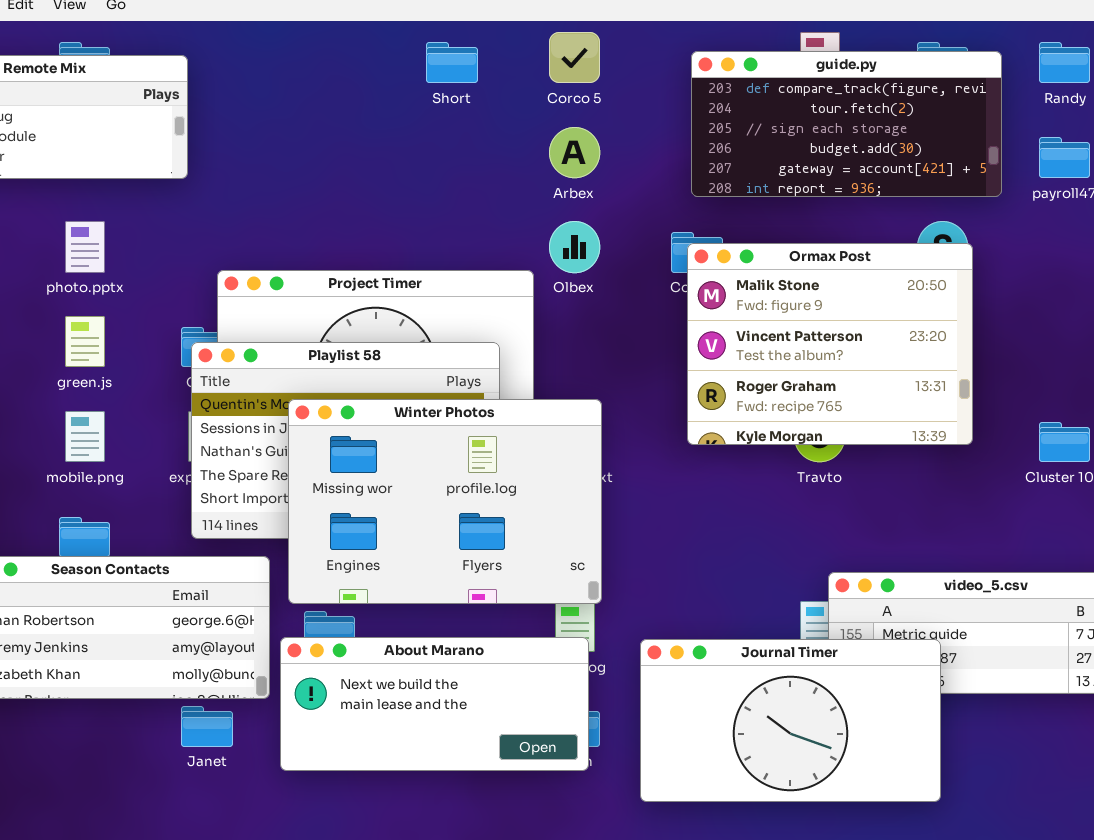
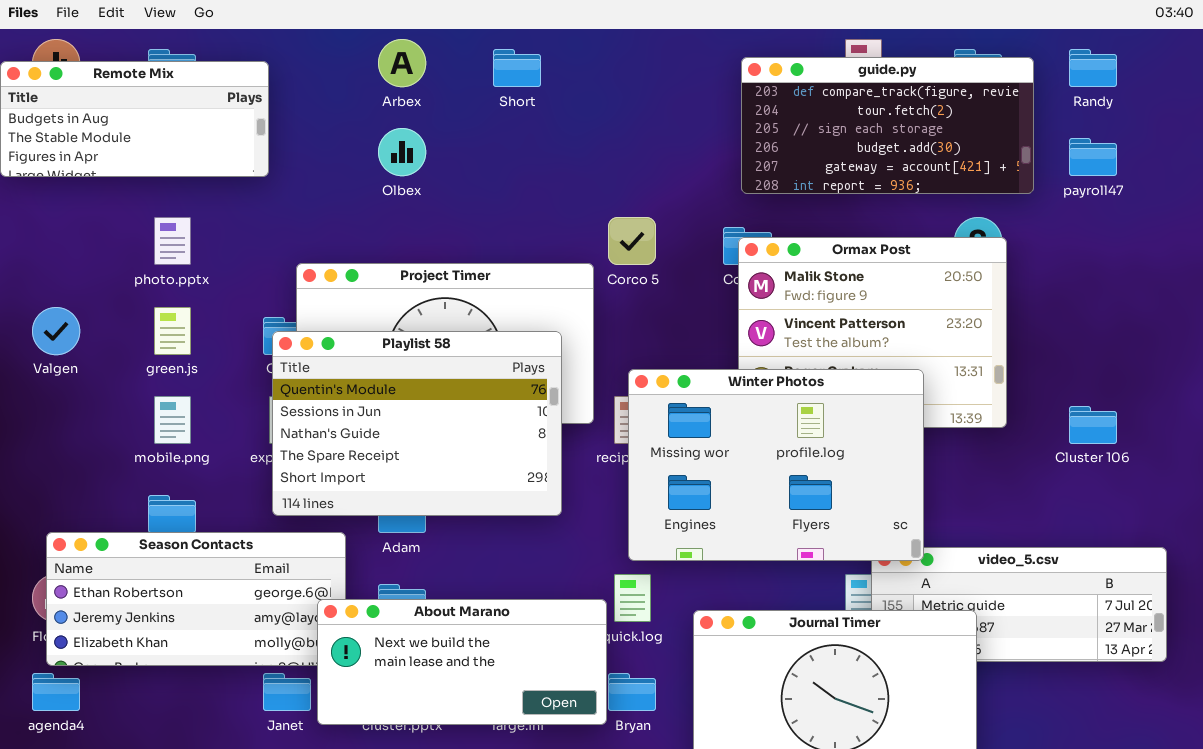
Corco 5: [549,32,600,83] -> [608,217,656,265], moved
Arbex: [549,127,600,178] -> [378,39,426,87], moved
Olbex: [549,221,600,273] -> [378,128,426,176], moved
Winter Photos: [288,399,602,604] -> [628,369,924,561], moved
About Marano: [280,637,589,771] -> [317,599,607,725], moved

